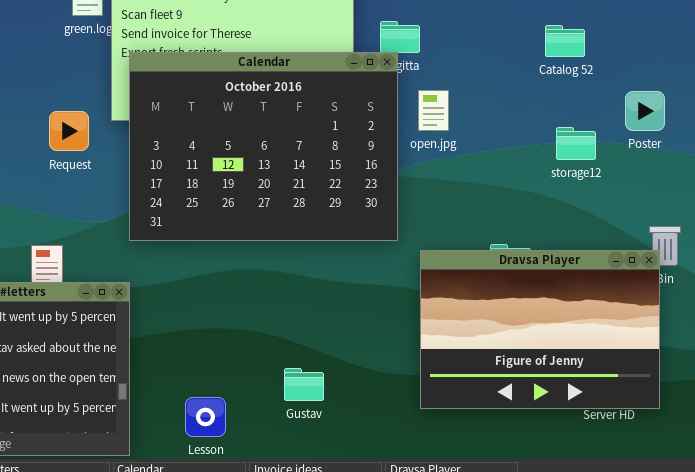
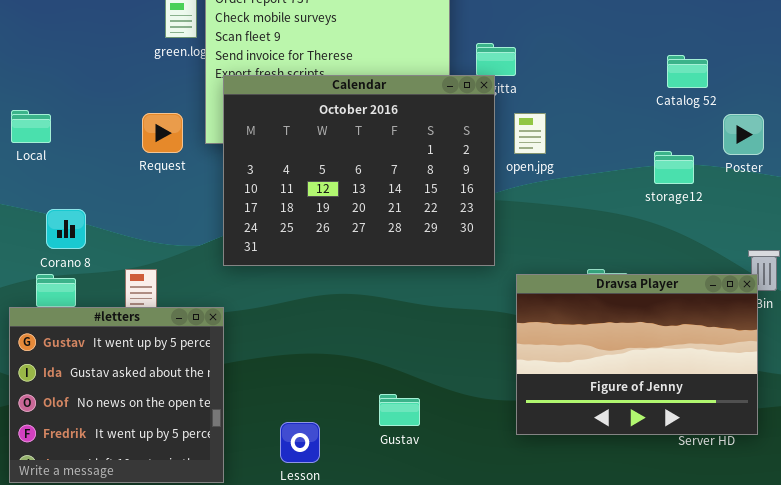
Catalog 52: [545,25,585,57] -> [667,55,708,88], moved
Request: [49,111,89,151] -> [142,113,183,153], moved

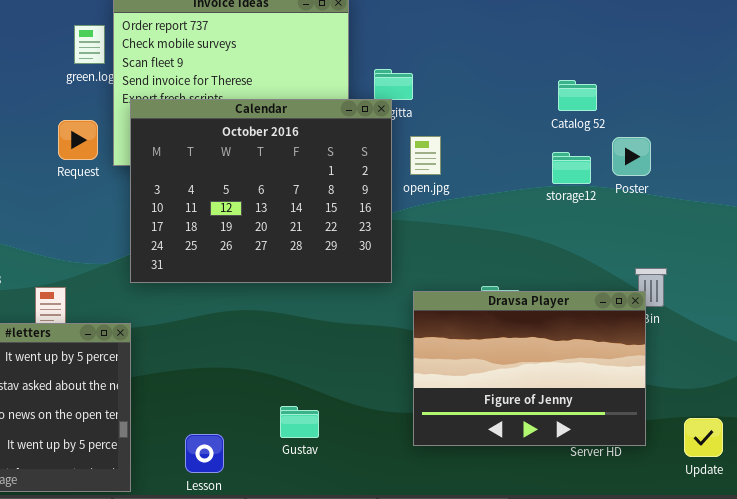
Request: [142,113,183,153] -> [58,120,98,160], moved
storage12: [654,151,694,184] -> [552,152,591,184], moved

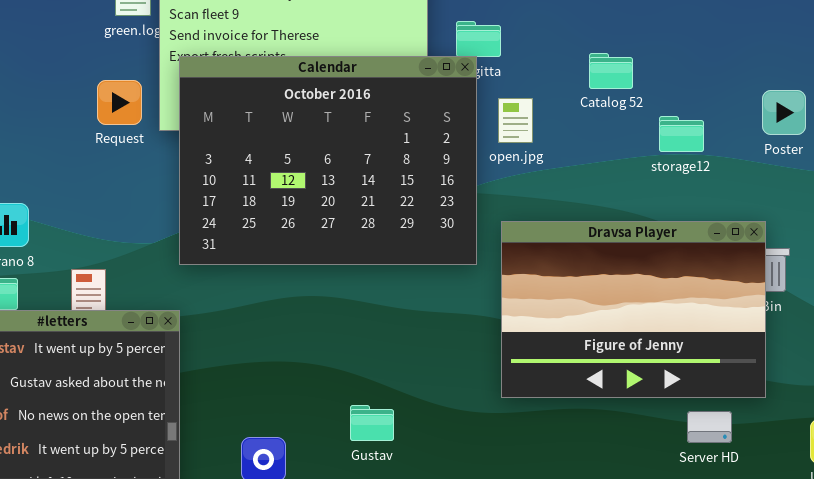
Catalog 52: [558,80,597,111] -> [589,53,633,89], moved
Poster: [612,137,651,176] -> [762,90,806,135], moved
Dravsa Player: [413,291,646,446] -> [501,221,766,398], moved

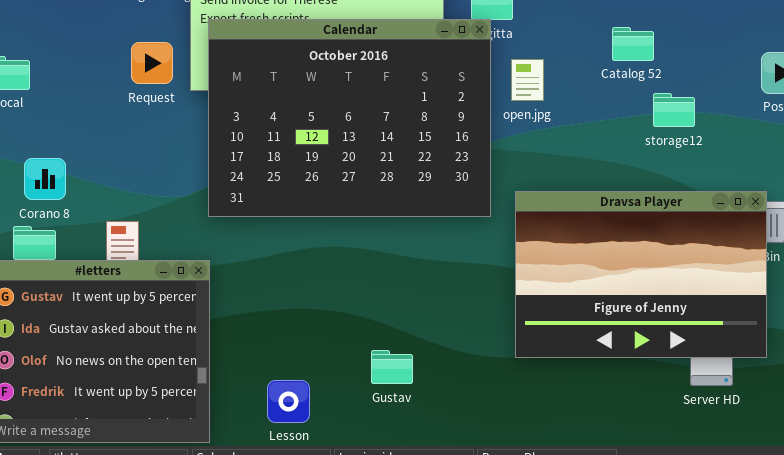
Catalog 52: [589,53,633,89] -> [612,27,654,61], moved
storage12: [659,116,704,152] -> [653,93,695,127], moved
Dravsa Player: [501,221,766,398] -> [515,191,767,358], moved

